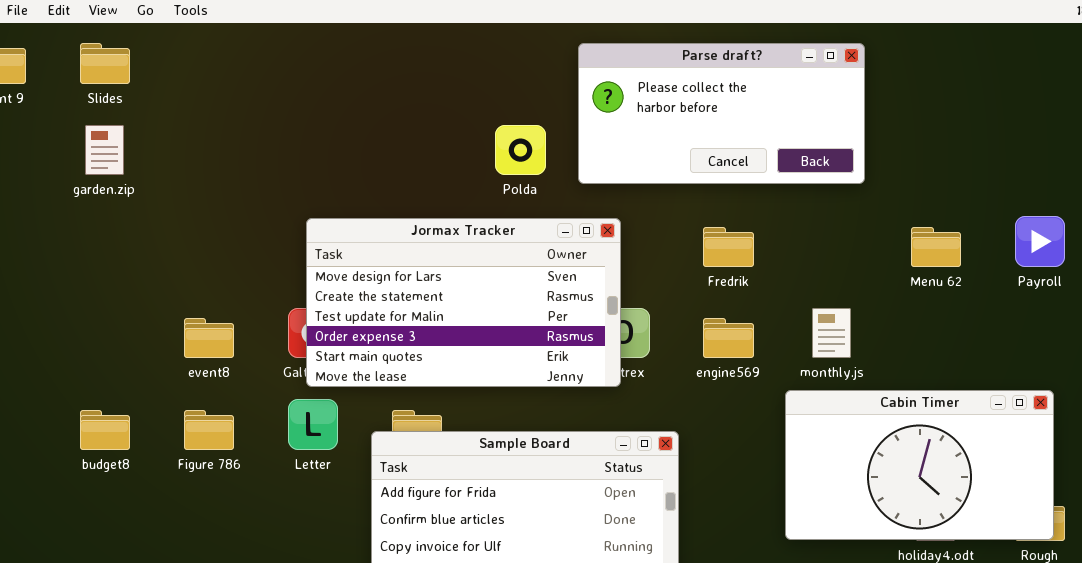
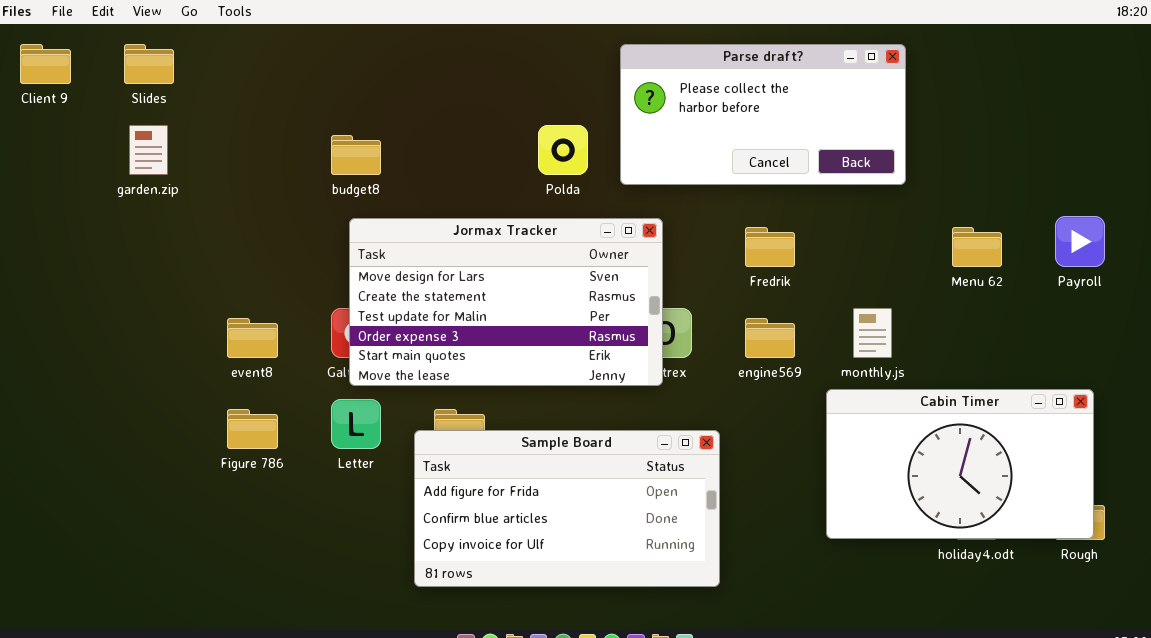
budget8: [80,410,130,450] -> [331,135,381,175], moved

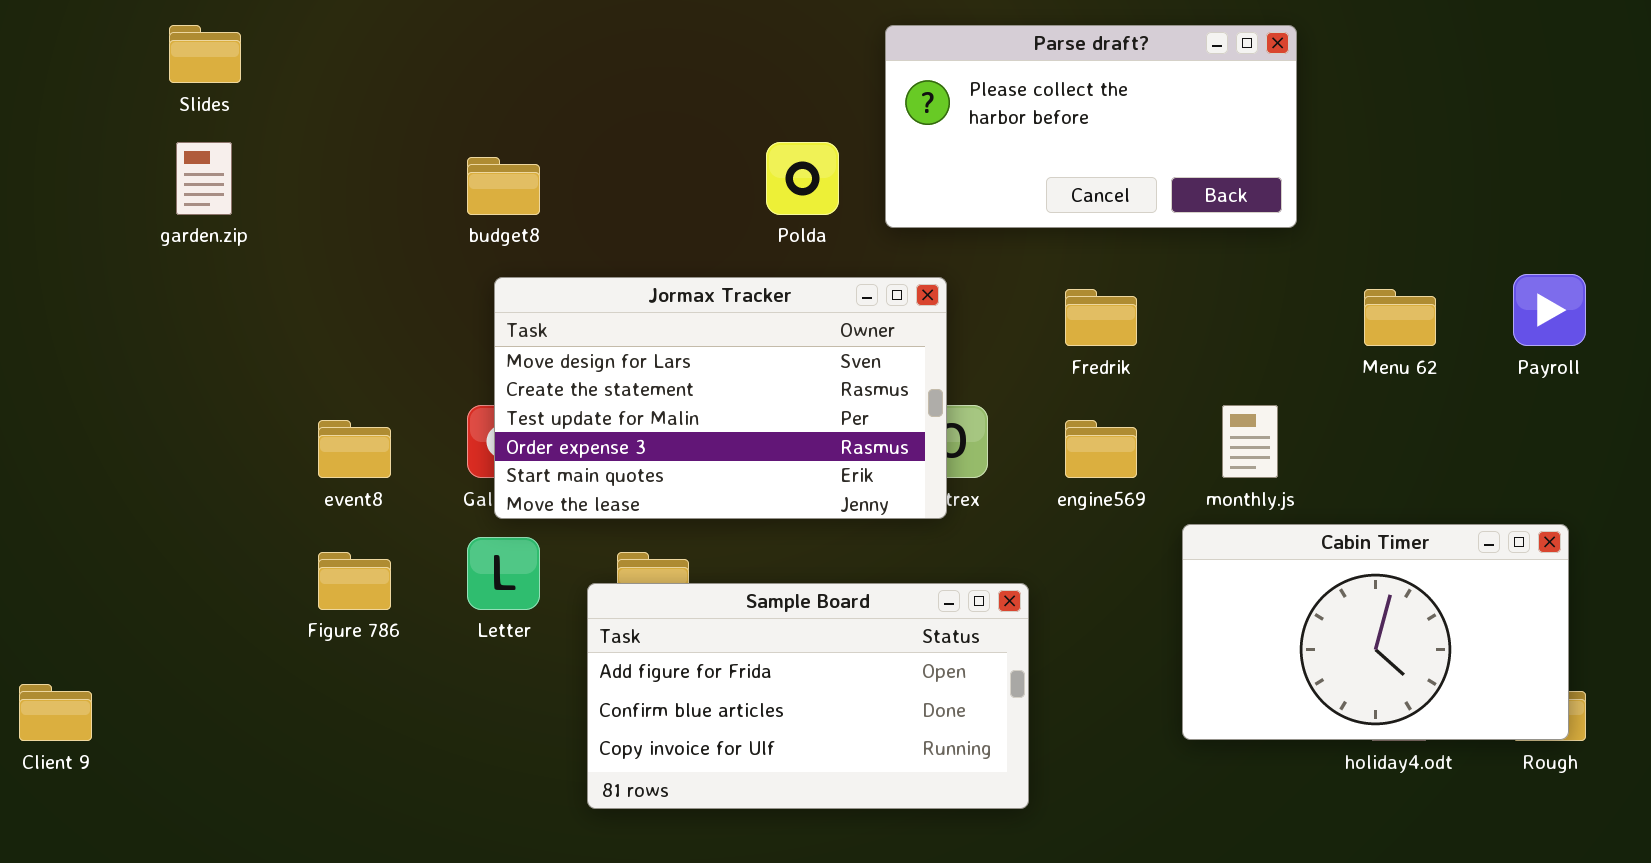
Client 9: [20,44,71,84] -> [19,684,92,741], moved

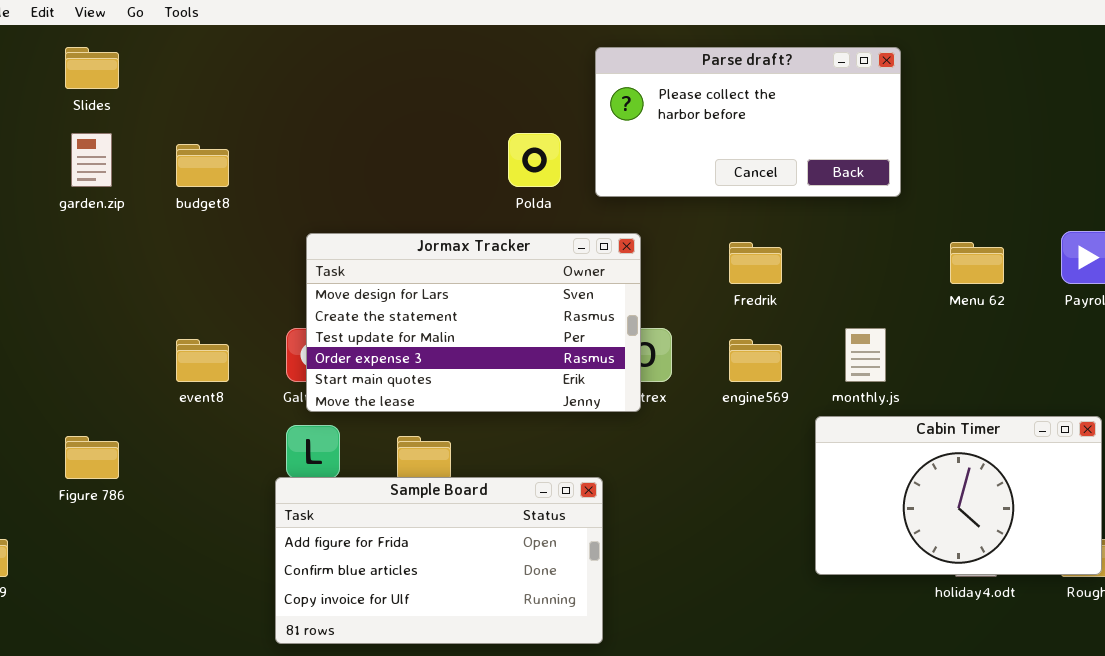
budget8: [467,157,540,215] -> [176,144,229,187], moved
Figure 786: [318,552,391,610] -> [65,436,119,479], moved
Sample Board: [587,583,1029,809] -> [275,477,603,644], moved

